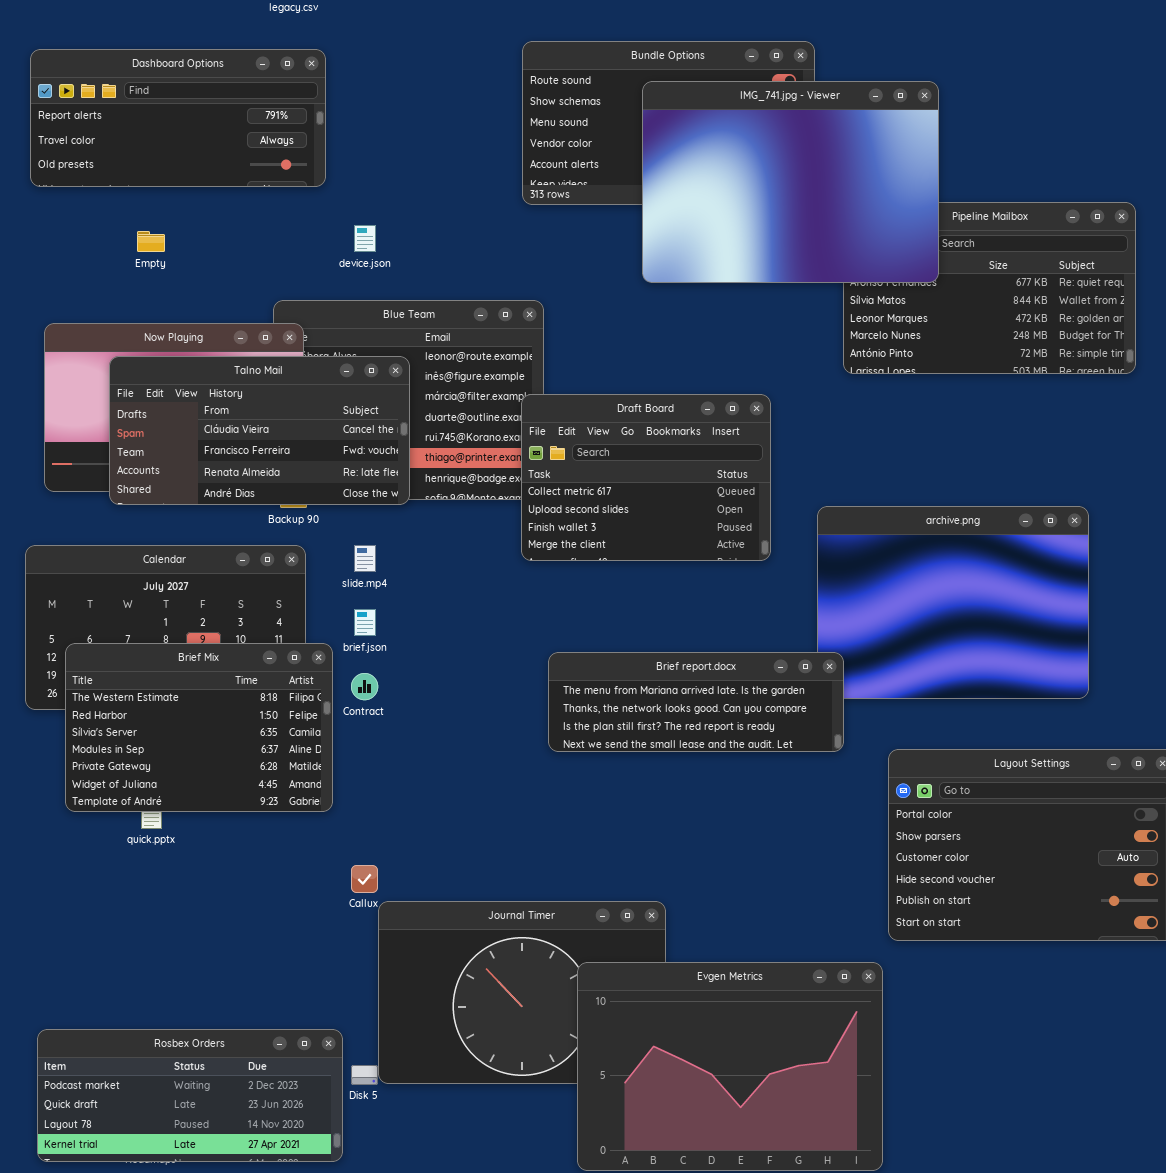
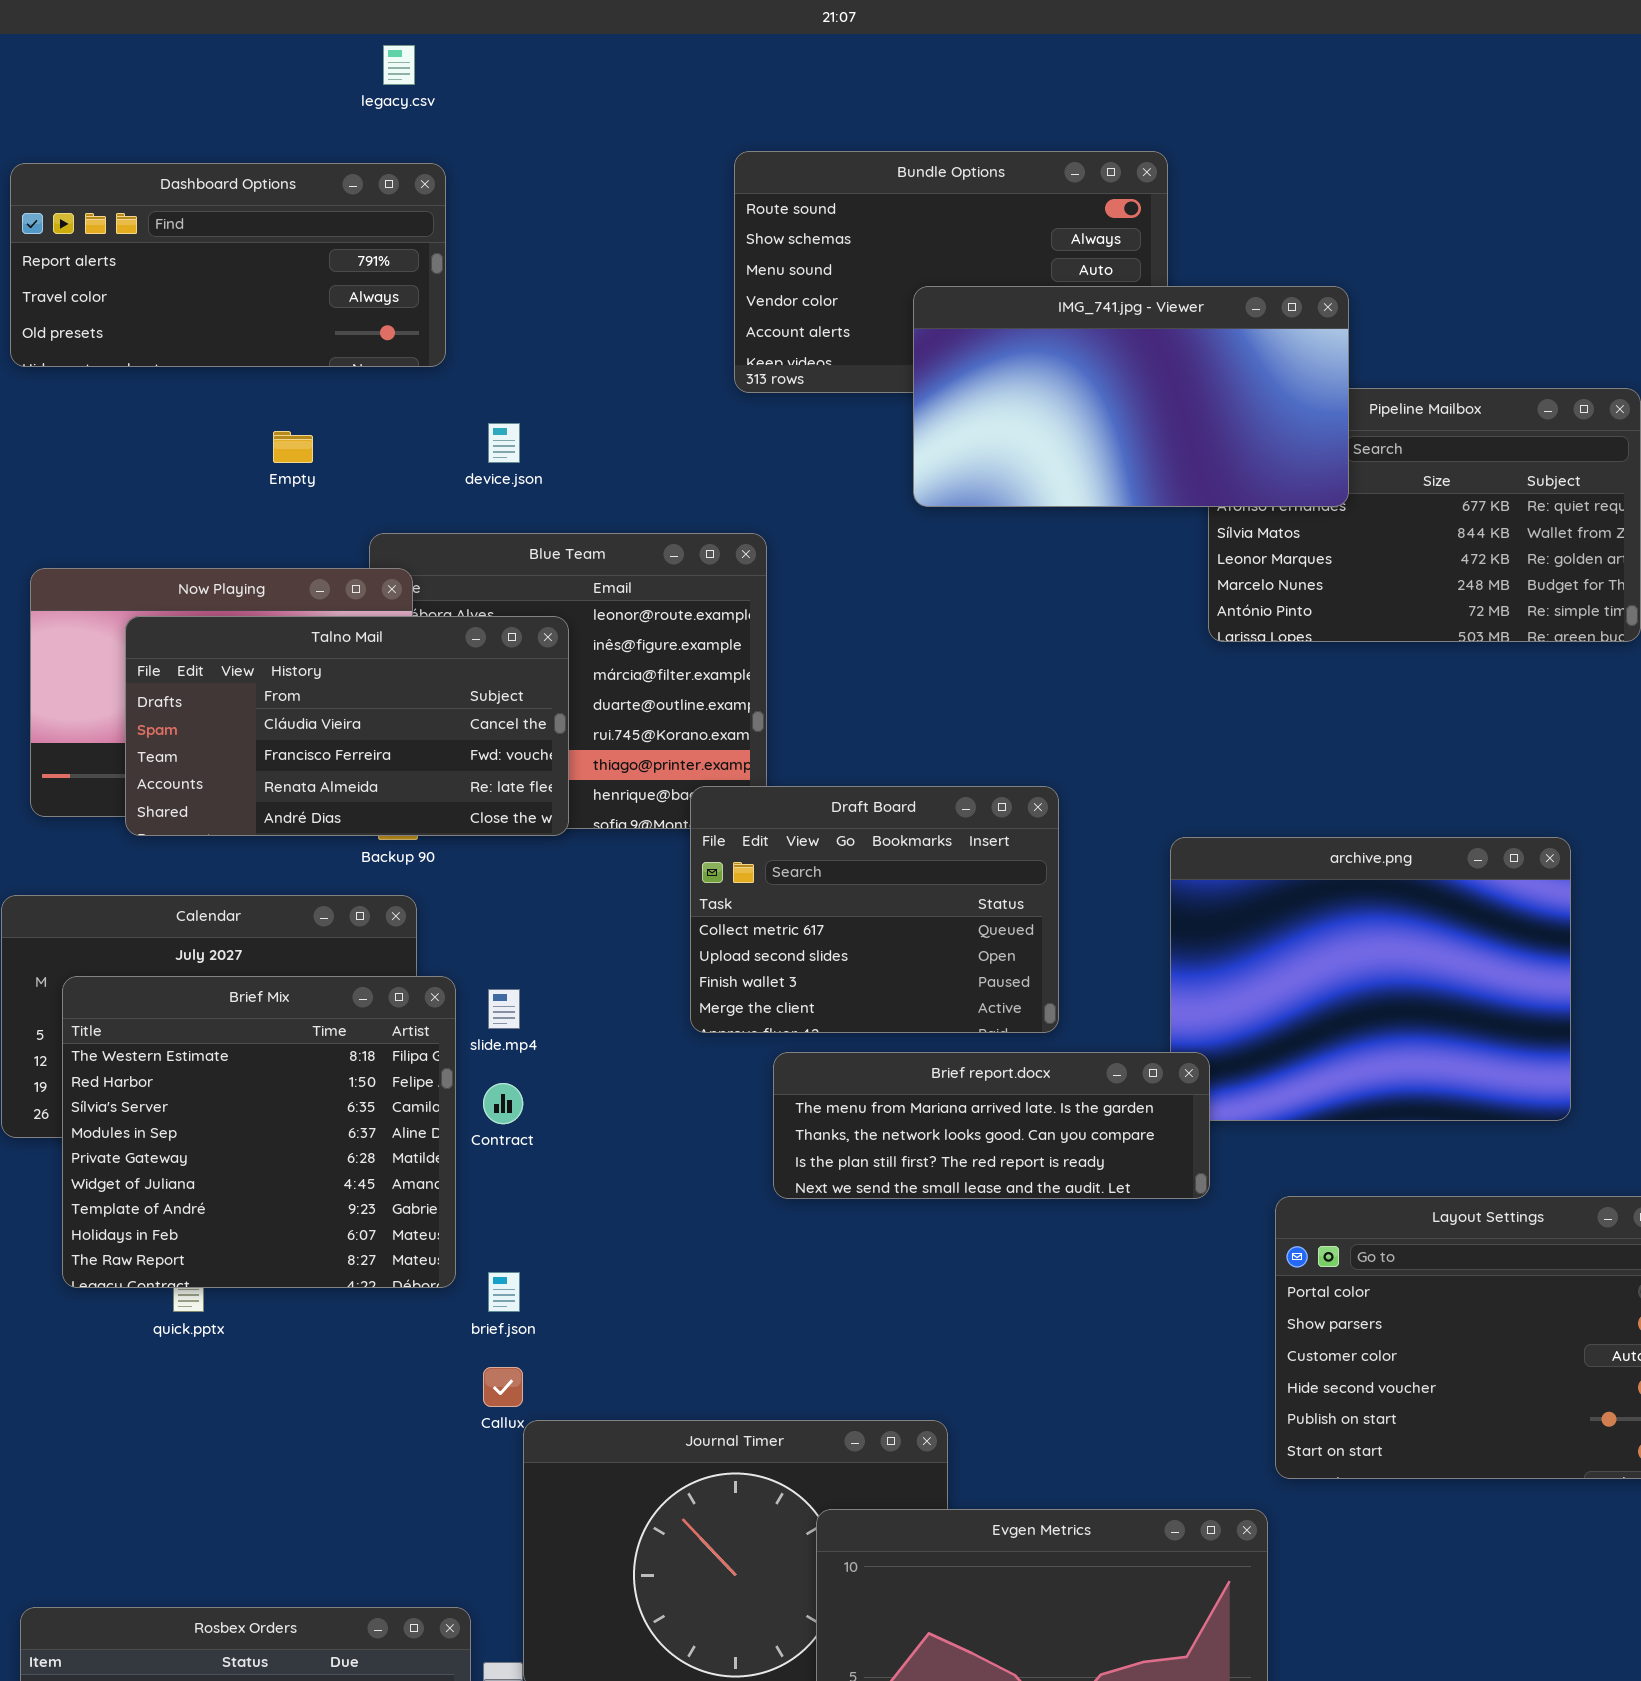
IMG_741.jpg - Viewer: [642,81,939,283] -> [913,286,1349,507], resized
Empty: [137,231,165,252] -> [273,431,313,463], moved
Draft Board: [521,394,771,561] -> [690,786,1059,1033], moved
slide.mp4: [354,545,376,572] -> [488,989,520,1029], moved
brief.json: [354,609,376,636] -> [488,1272,520,1312], moved
Brief Mix: [65,643,333,812] -> [62,976,456,1288], resized

